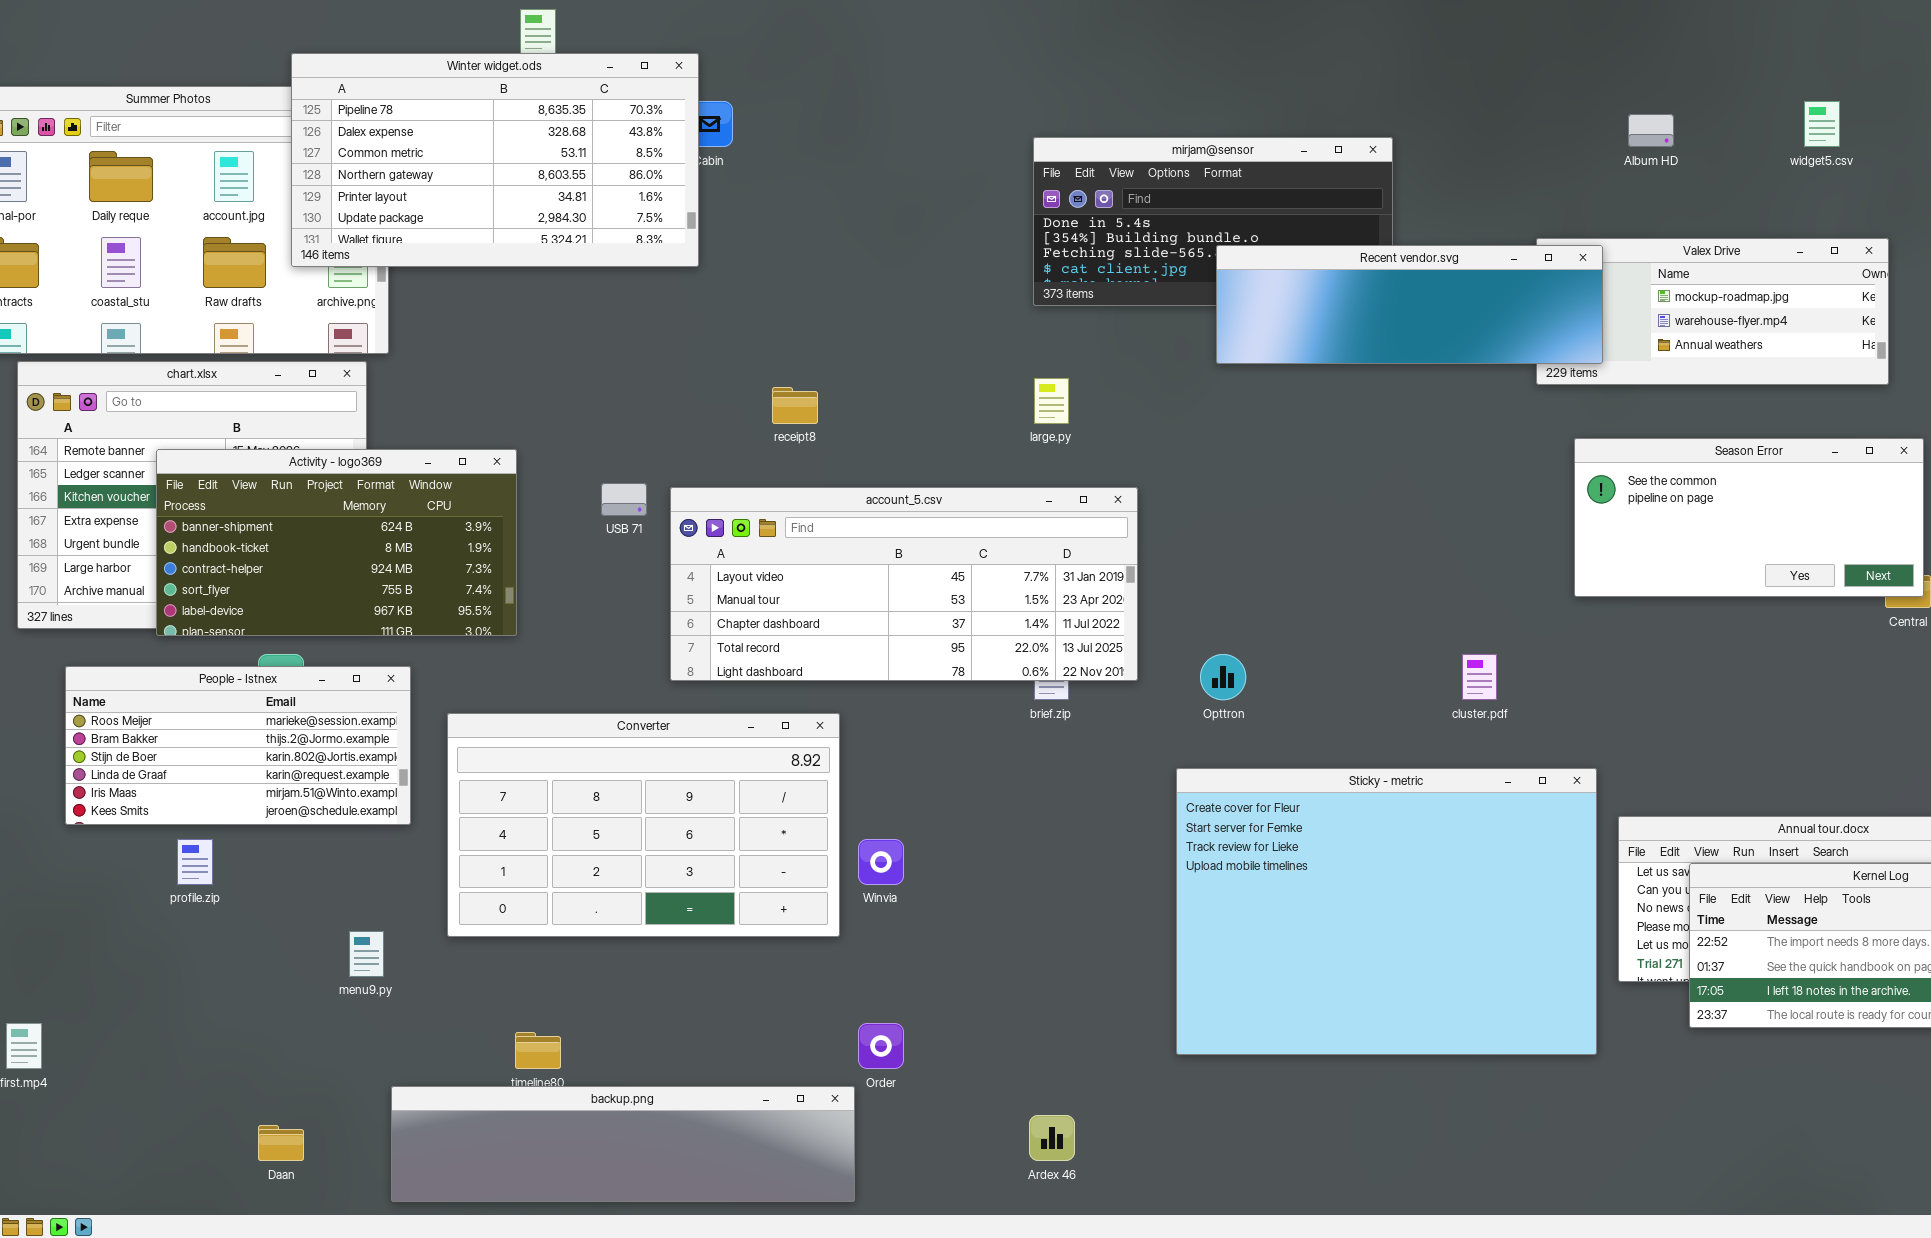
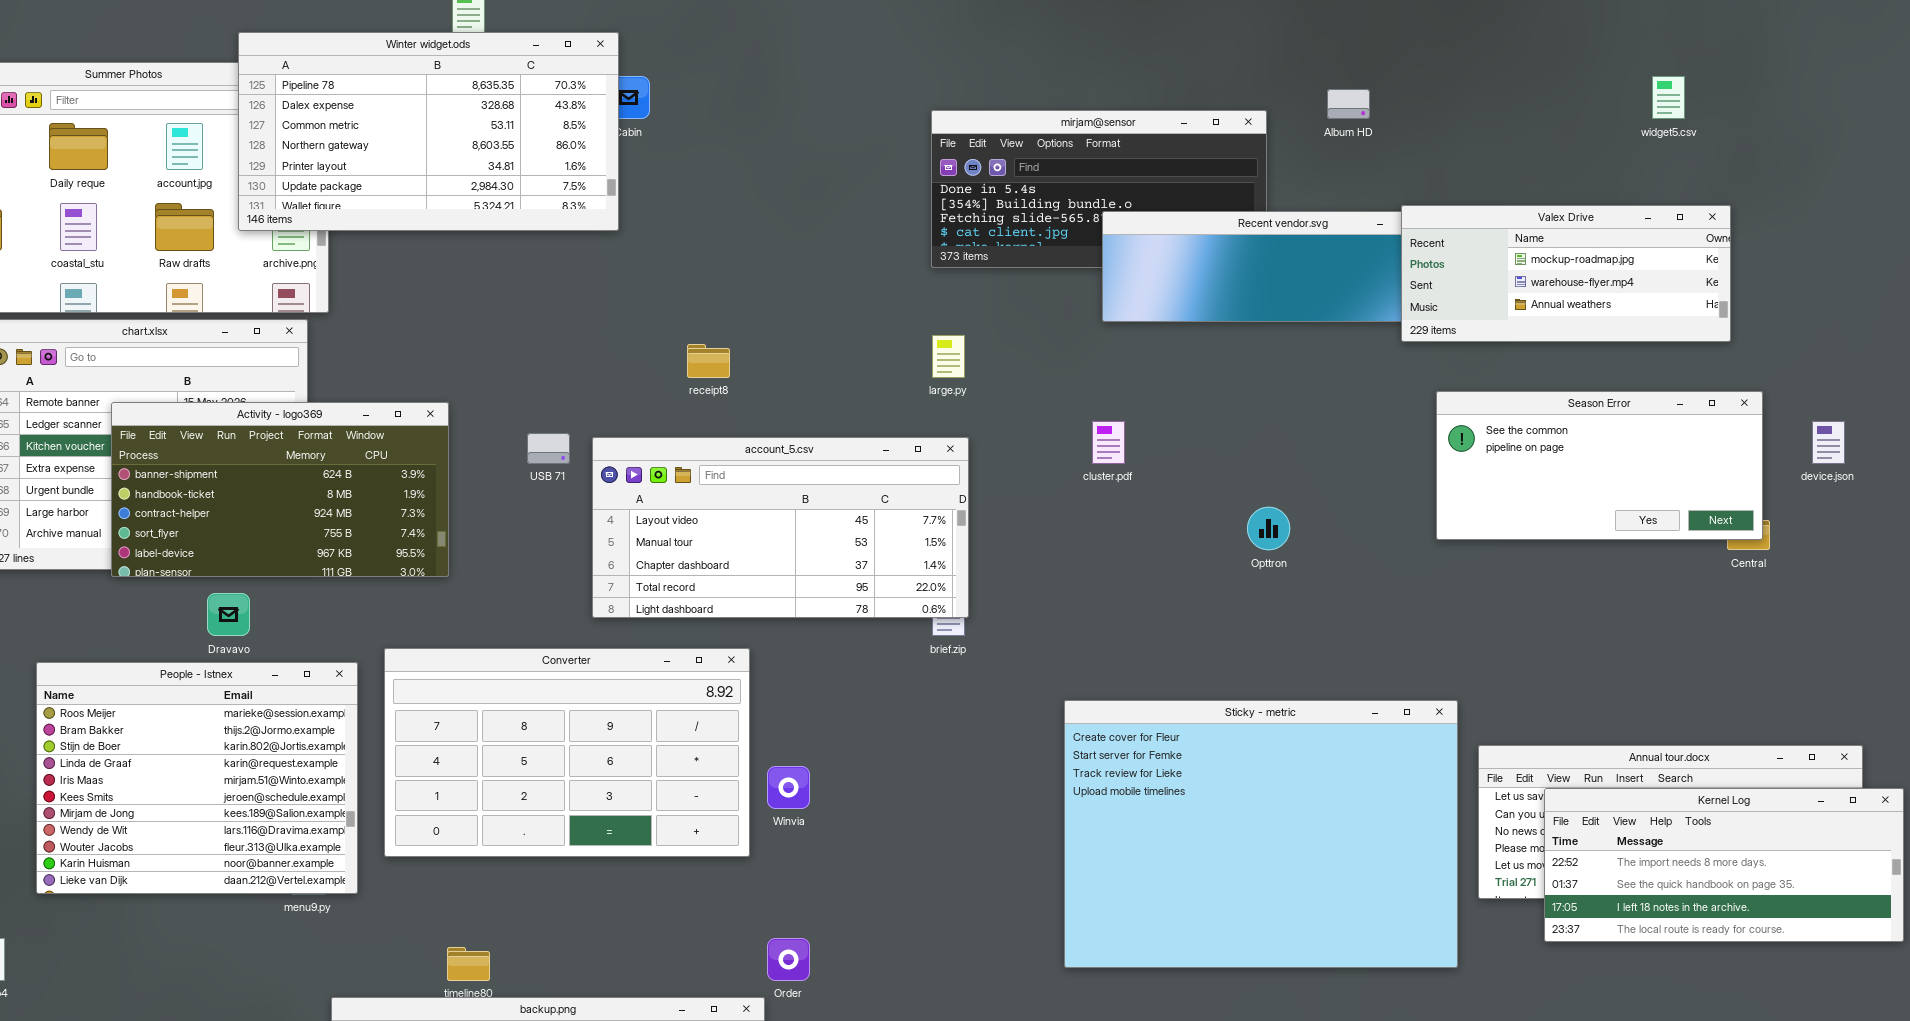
Album HD: [1628,114,1674,147] -> [1327,89,1370,119], moved
Valex Drive: [1536,238,1889,385] -> [1401,205,1731,342], raised
account_5.csv: [670,487,1138,681] -> [592,437,969,618], resized
Opttron: [1200,654,1246,700] -> [1247,507,1290,550], moved
cluster.pdf: [1462,654,1497,700] -> [1092,421,1125,464], moved
People - Istnex: [65,666,411,825] -> [36,662,358,894], moved, resized

